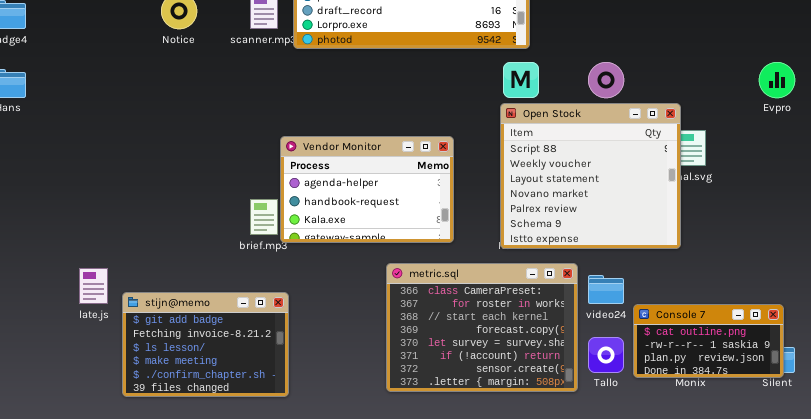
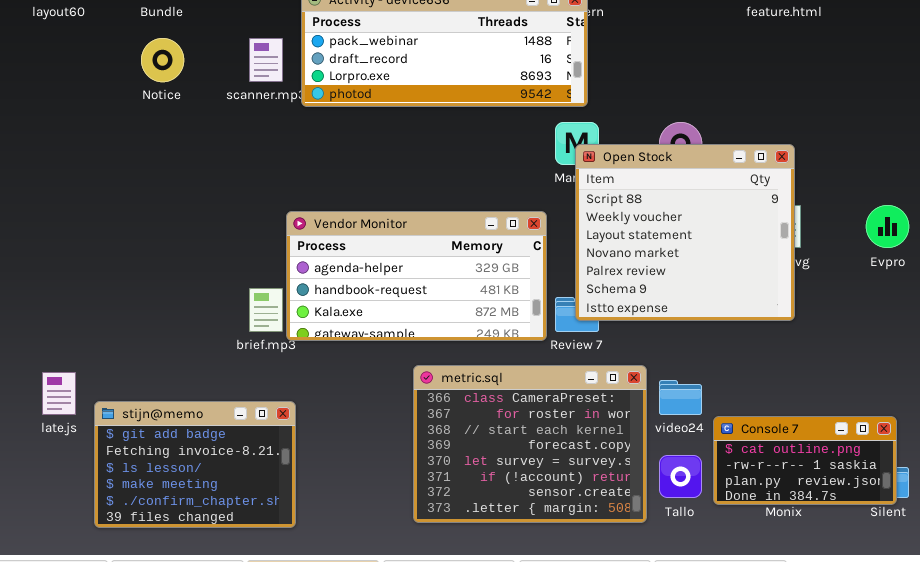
Evpro: [759,62,795,98] -> [866,205,909,248], moved
Open Stock: [500,103,681,249] -> [575,144,795,321], moved
Vendor Monitor: [280,136,454,243] -> [286,211,547,341], resized

